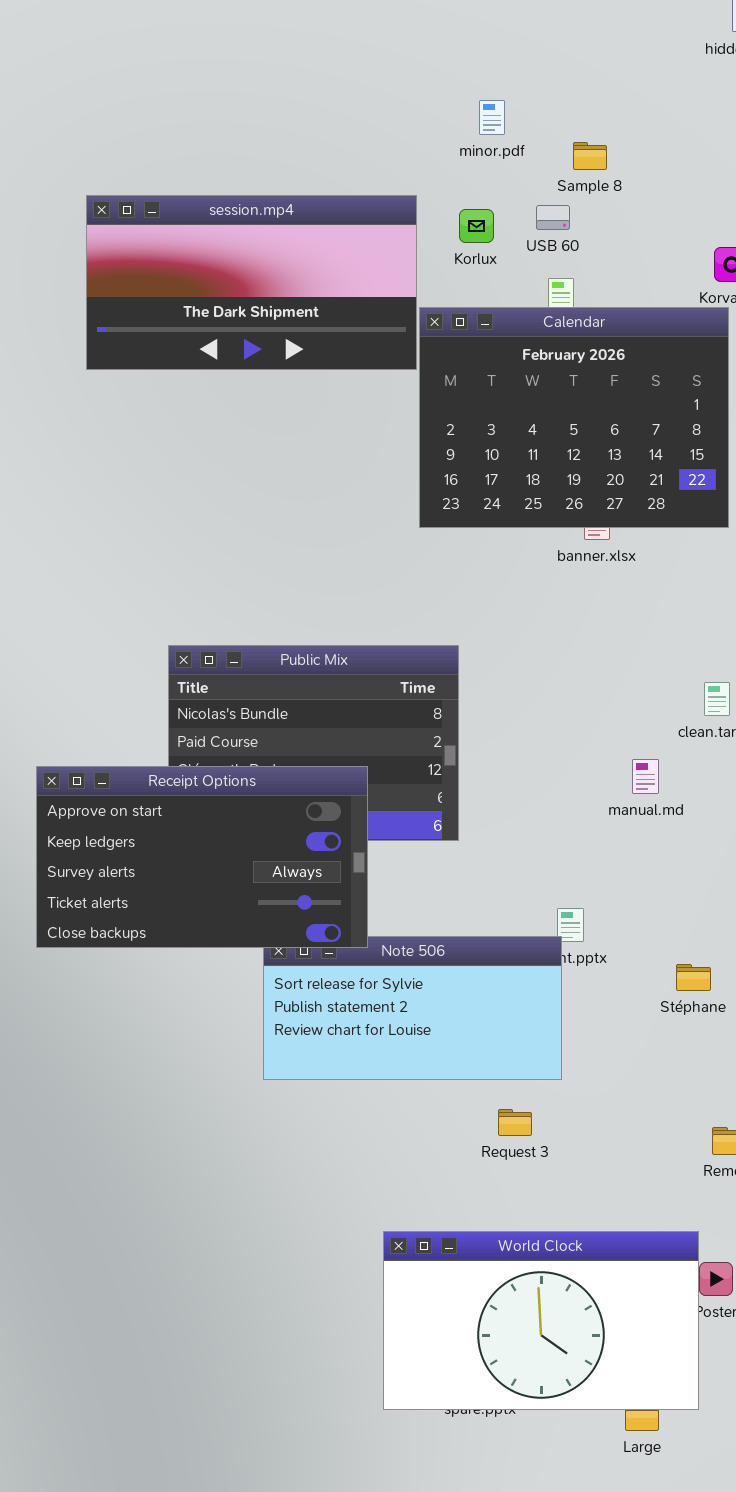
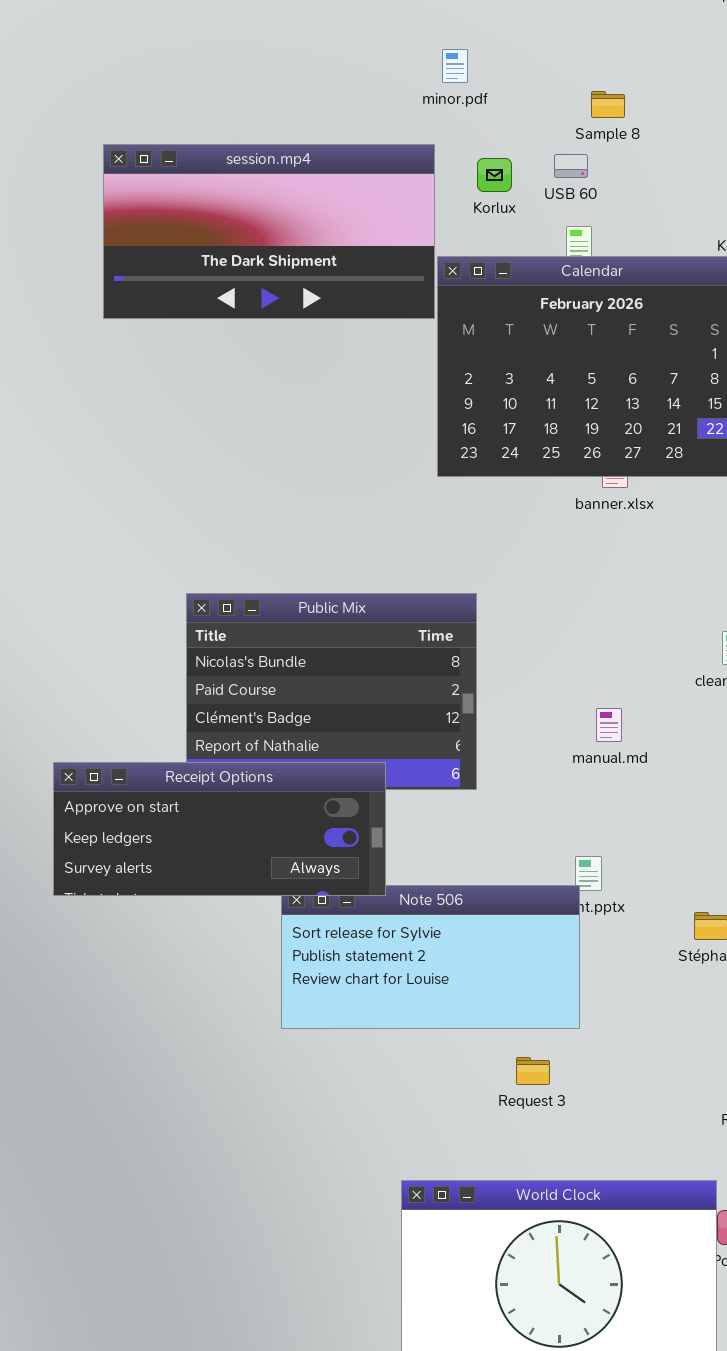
minor.pdf: [479,100,505,135] -> [442,49,468,83], moved
manual.md: [632,759,659,794] -> [596,708,622,742], moved
Receipt Options: [36,766,368,948] -> [53,762,386,896], resized

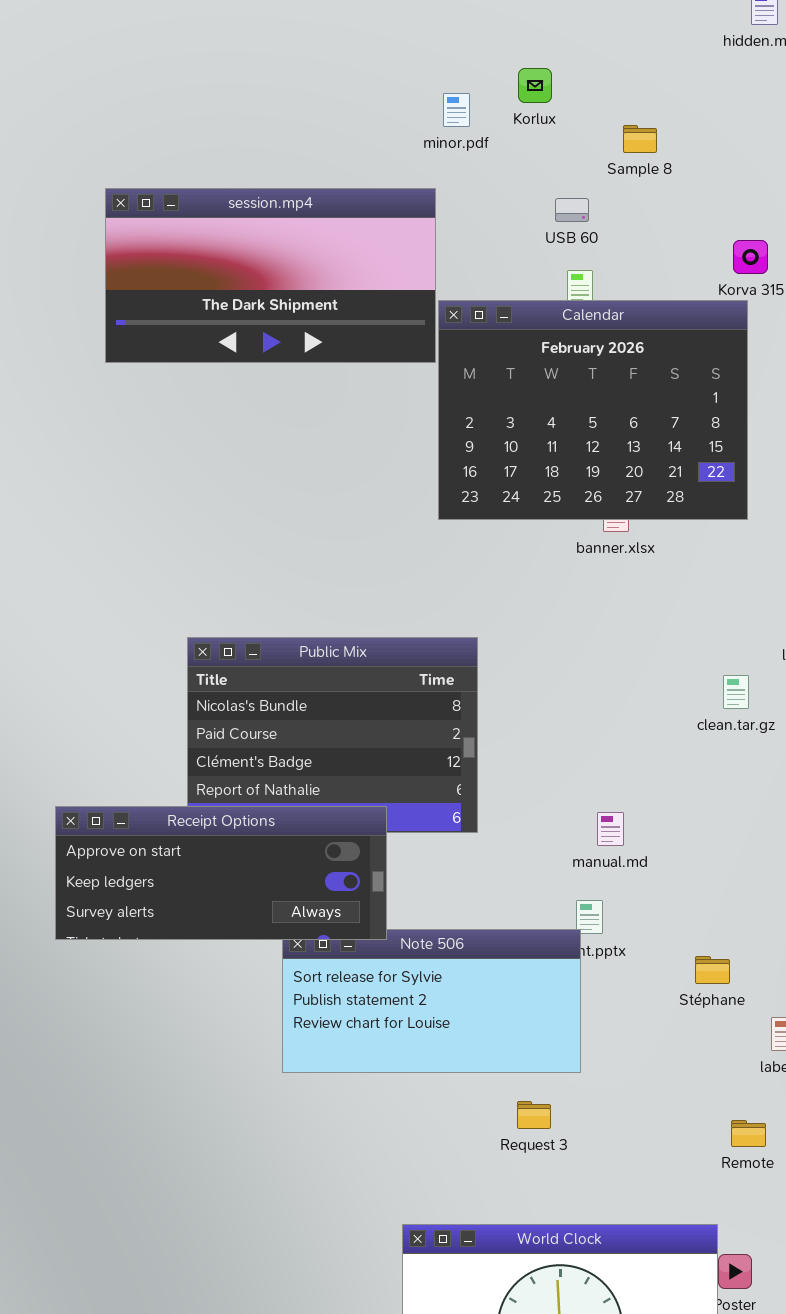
Sample 8: [591,91,625,118] -> [623,125,657,153], moved
Korlux: [477,158,512,192] -> [518,68,552,103], moved
manual.md: [596,708,622,742] -> [597,812,624,846], moved

